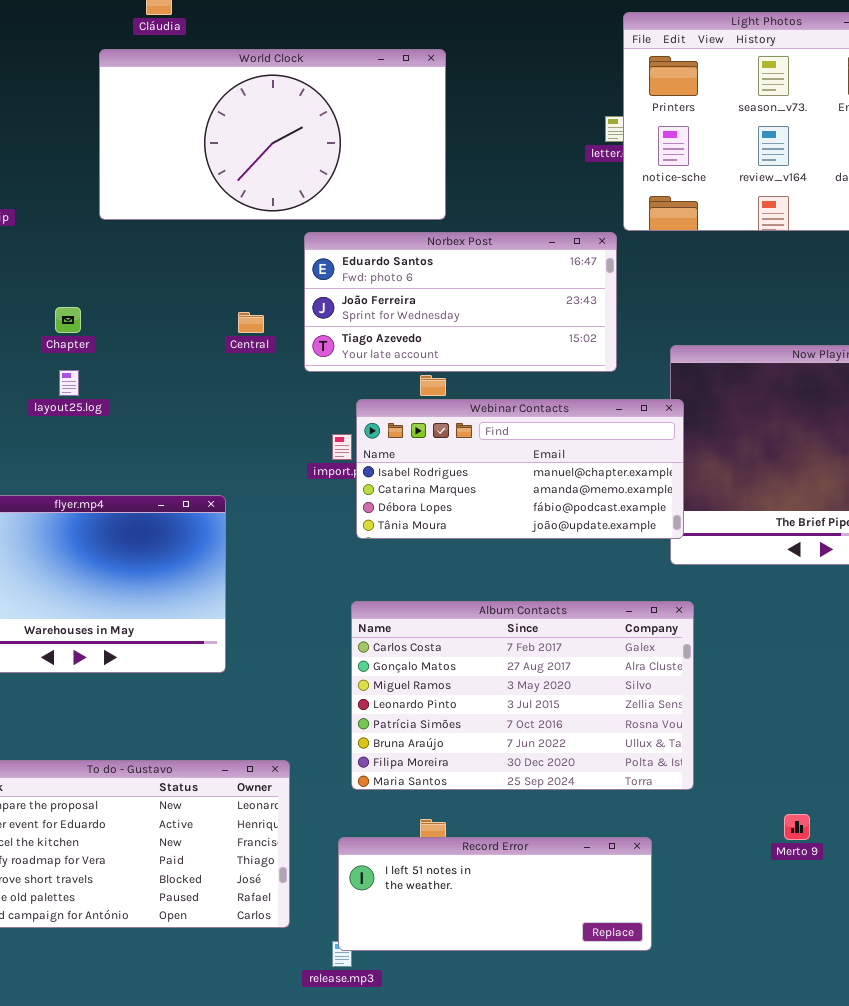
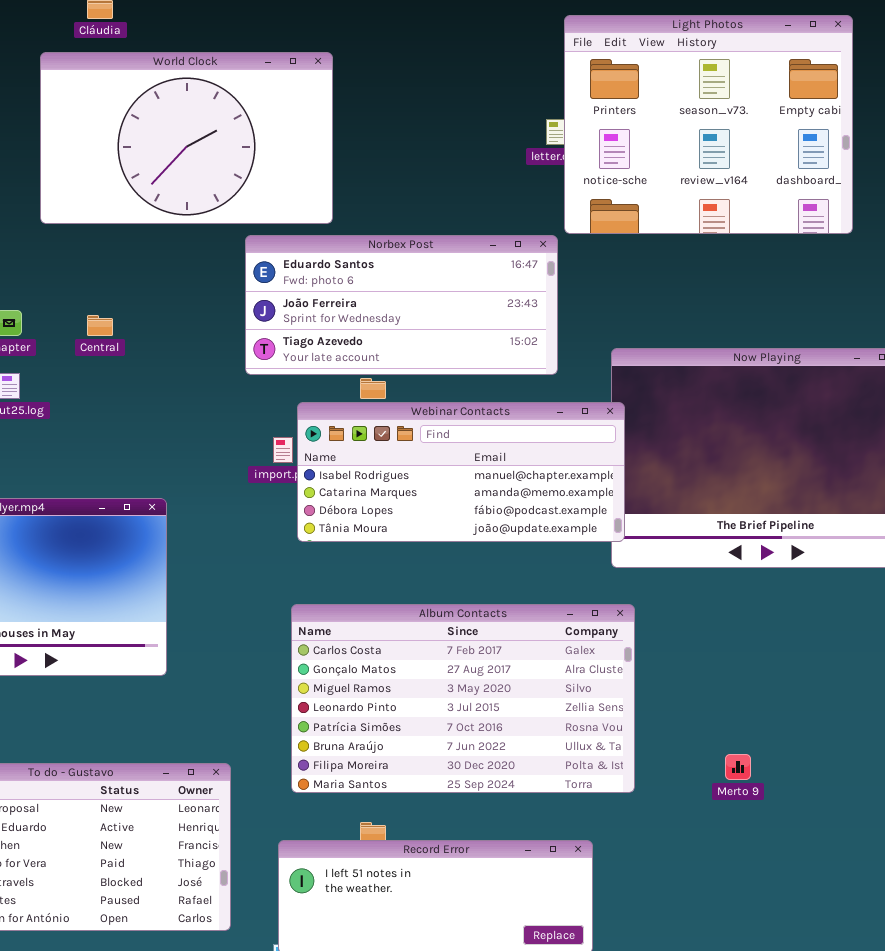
World Clock: [99,49,446,220] -> [40,52,333,224], resized
Central: [238,312,264,333] -> [87,315,113,336], moved
Merto 9: [784,814,810,840] -> [725,754,751,780], moved

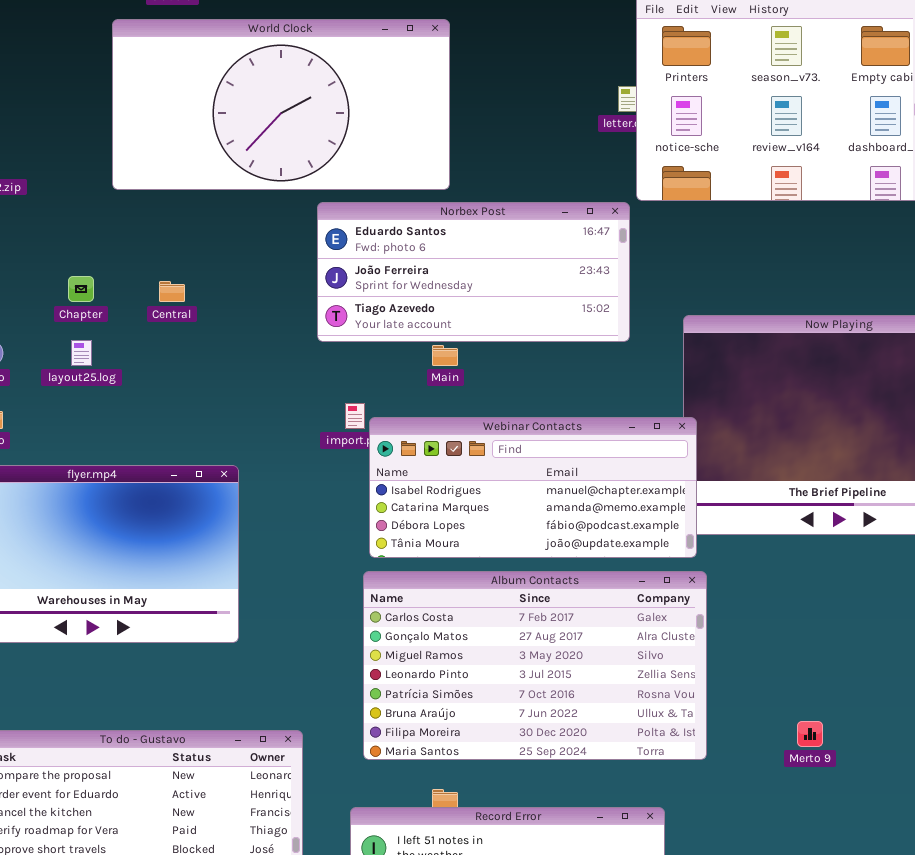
World Clock: [40,52,333,224] -> [112,19,450,190], resized
Webinar Contacts: [297,402,625,542] -> [369,417,697,558], moved

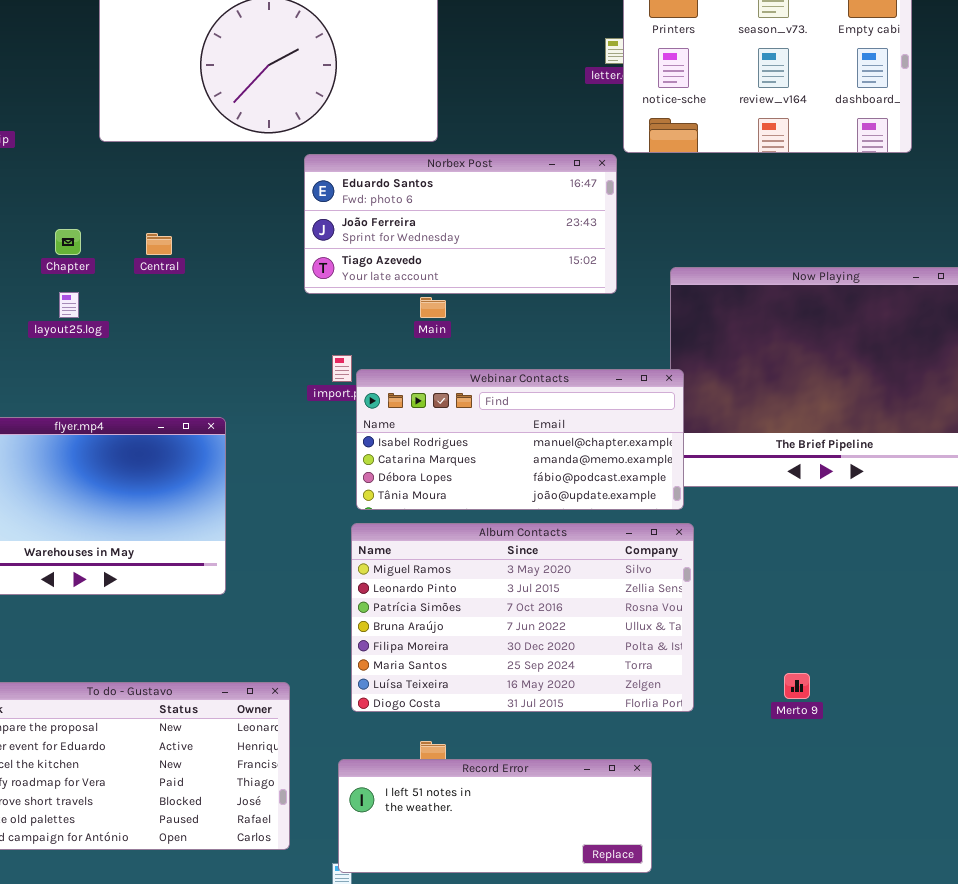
Album Contacts: [363,571,707,760] -> [351,523,694,712], scrolled down 2 rows

